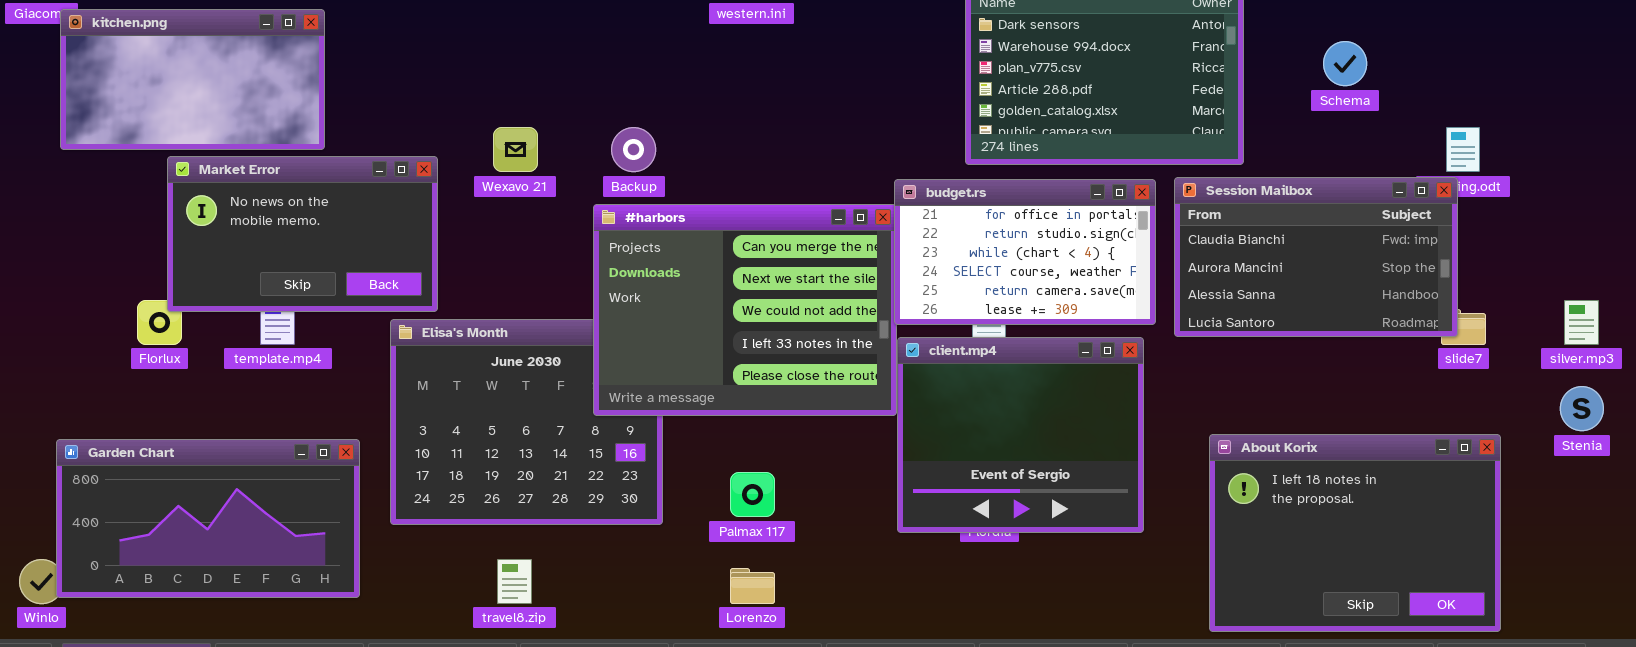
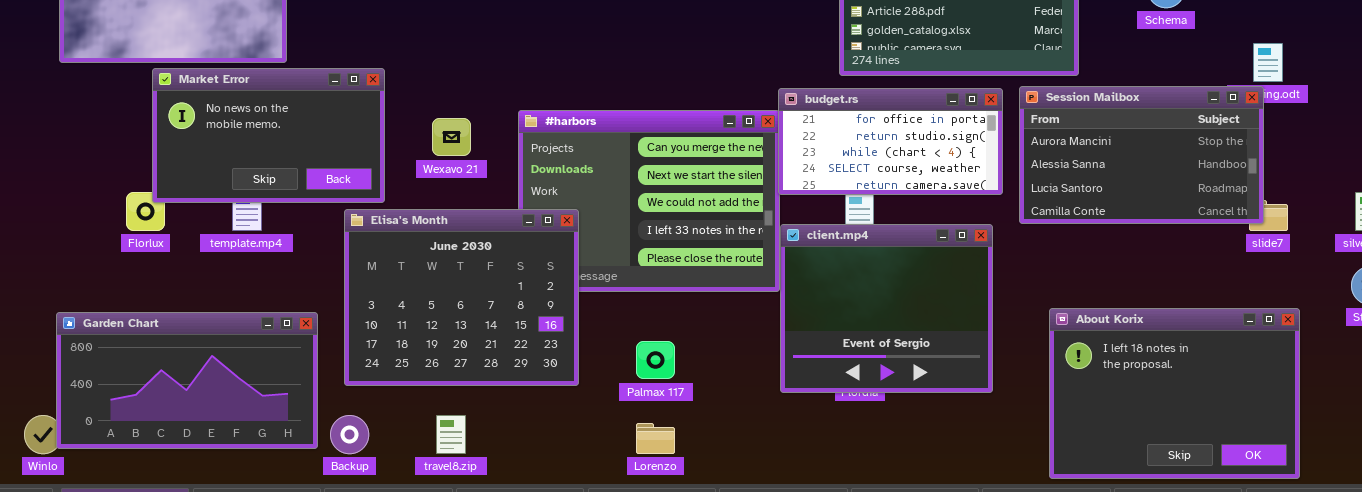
Wexavo 21: [493,127,538,172] -> [432,118,471,156], moved
Backup: [611,127,656,172] -> [330,415,369,454], moved
Session Mailbox: [1174,177,1458,337] -> [1019,86,1264,224], scrolled down 1 row
budget.rs: [894,179,1156,325] -> [778,88,1003,195], resized
Elisa's Month: [390,319,663,525] -> [344,209,579,386], raised

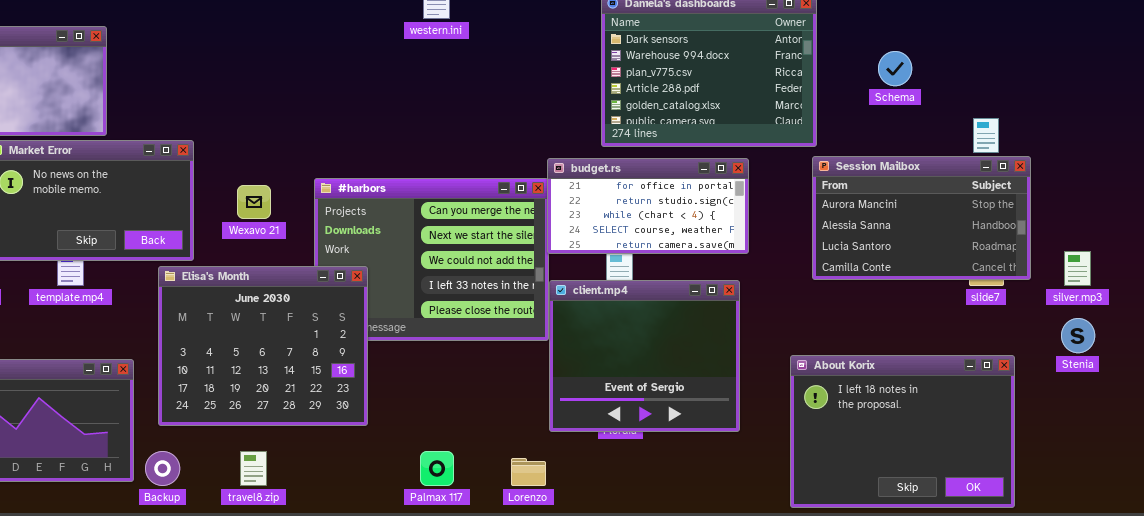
Session Mailbox: [1019,86,1264,224] -> [812,156,1031,280], moved
Palmax 117: [636,341,675,379] -> [420,451,454,486], moved
Lorenzo: [636,423,675,454] -> [511,458,546,486], moved

